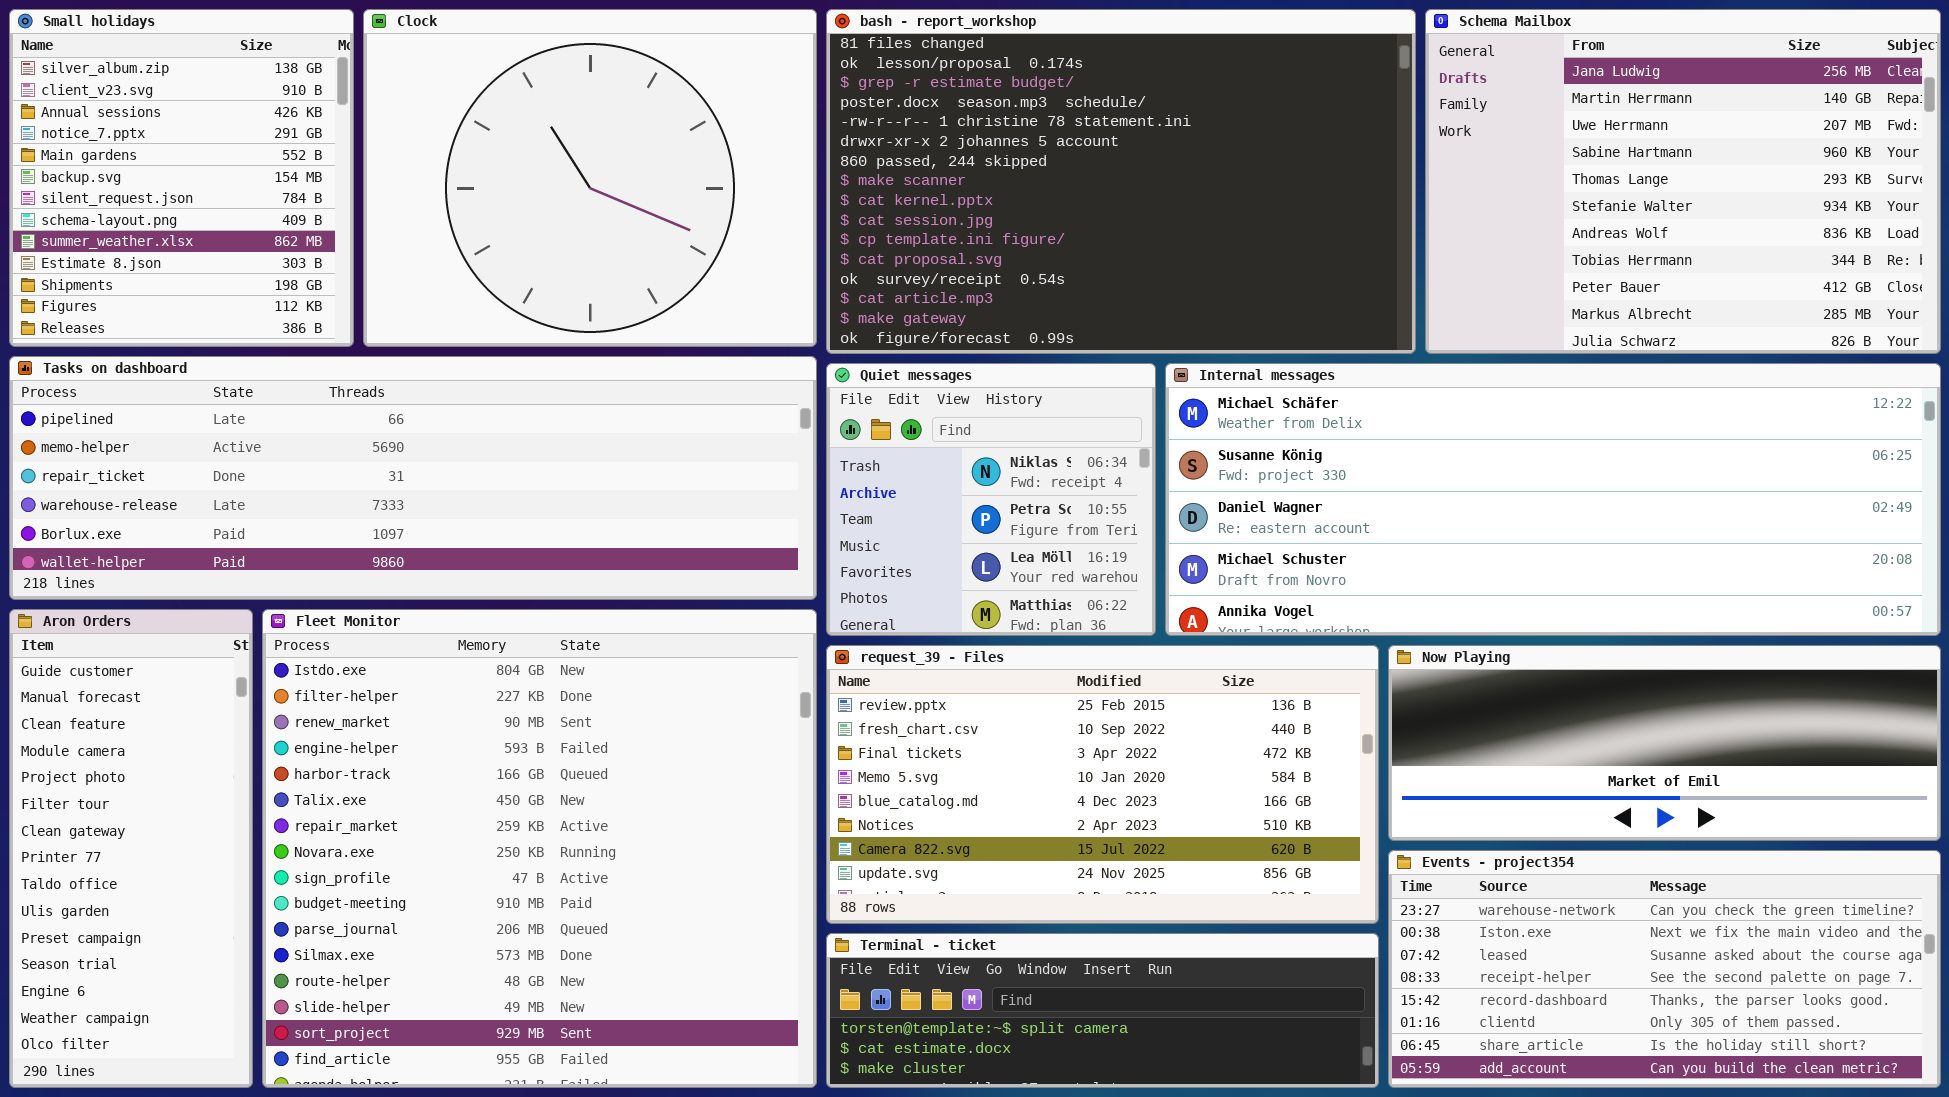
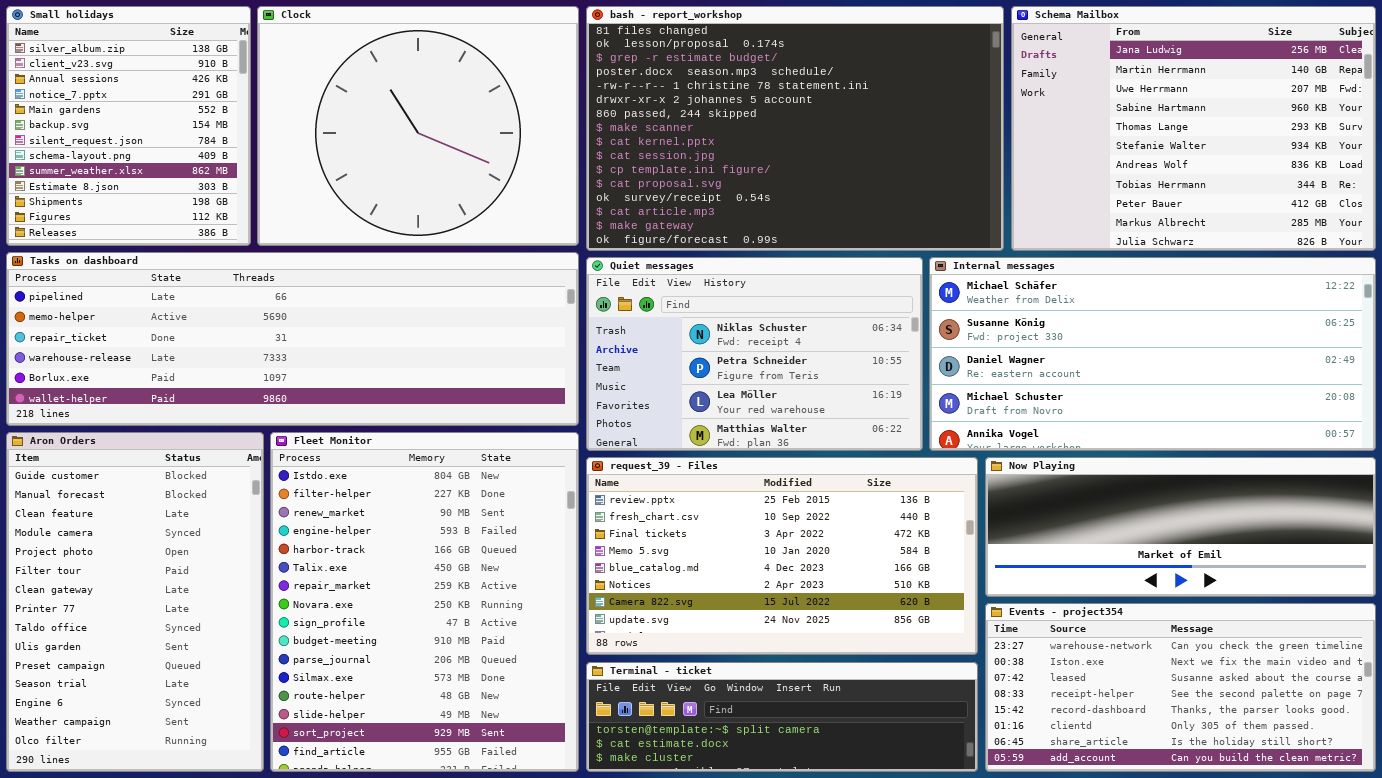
Quiet messages: [826,363,1156,636] -> [586,257,923,451], resized
Internal messages: [1165,363,1941,636] -> [929,257,1376,451], resized
Aron Orders: [9,609,253,1088] -> [6,432,264,772], resized
Fleet Monitor: [262,609,817,1088] -> [270,432,579,772], resized

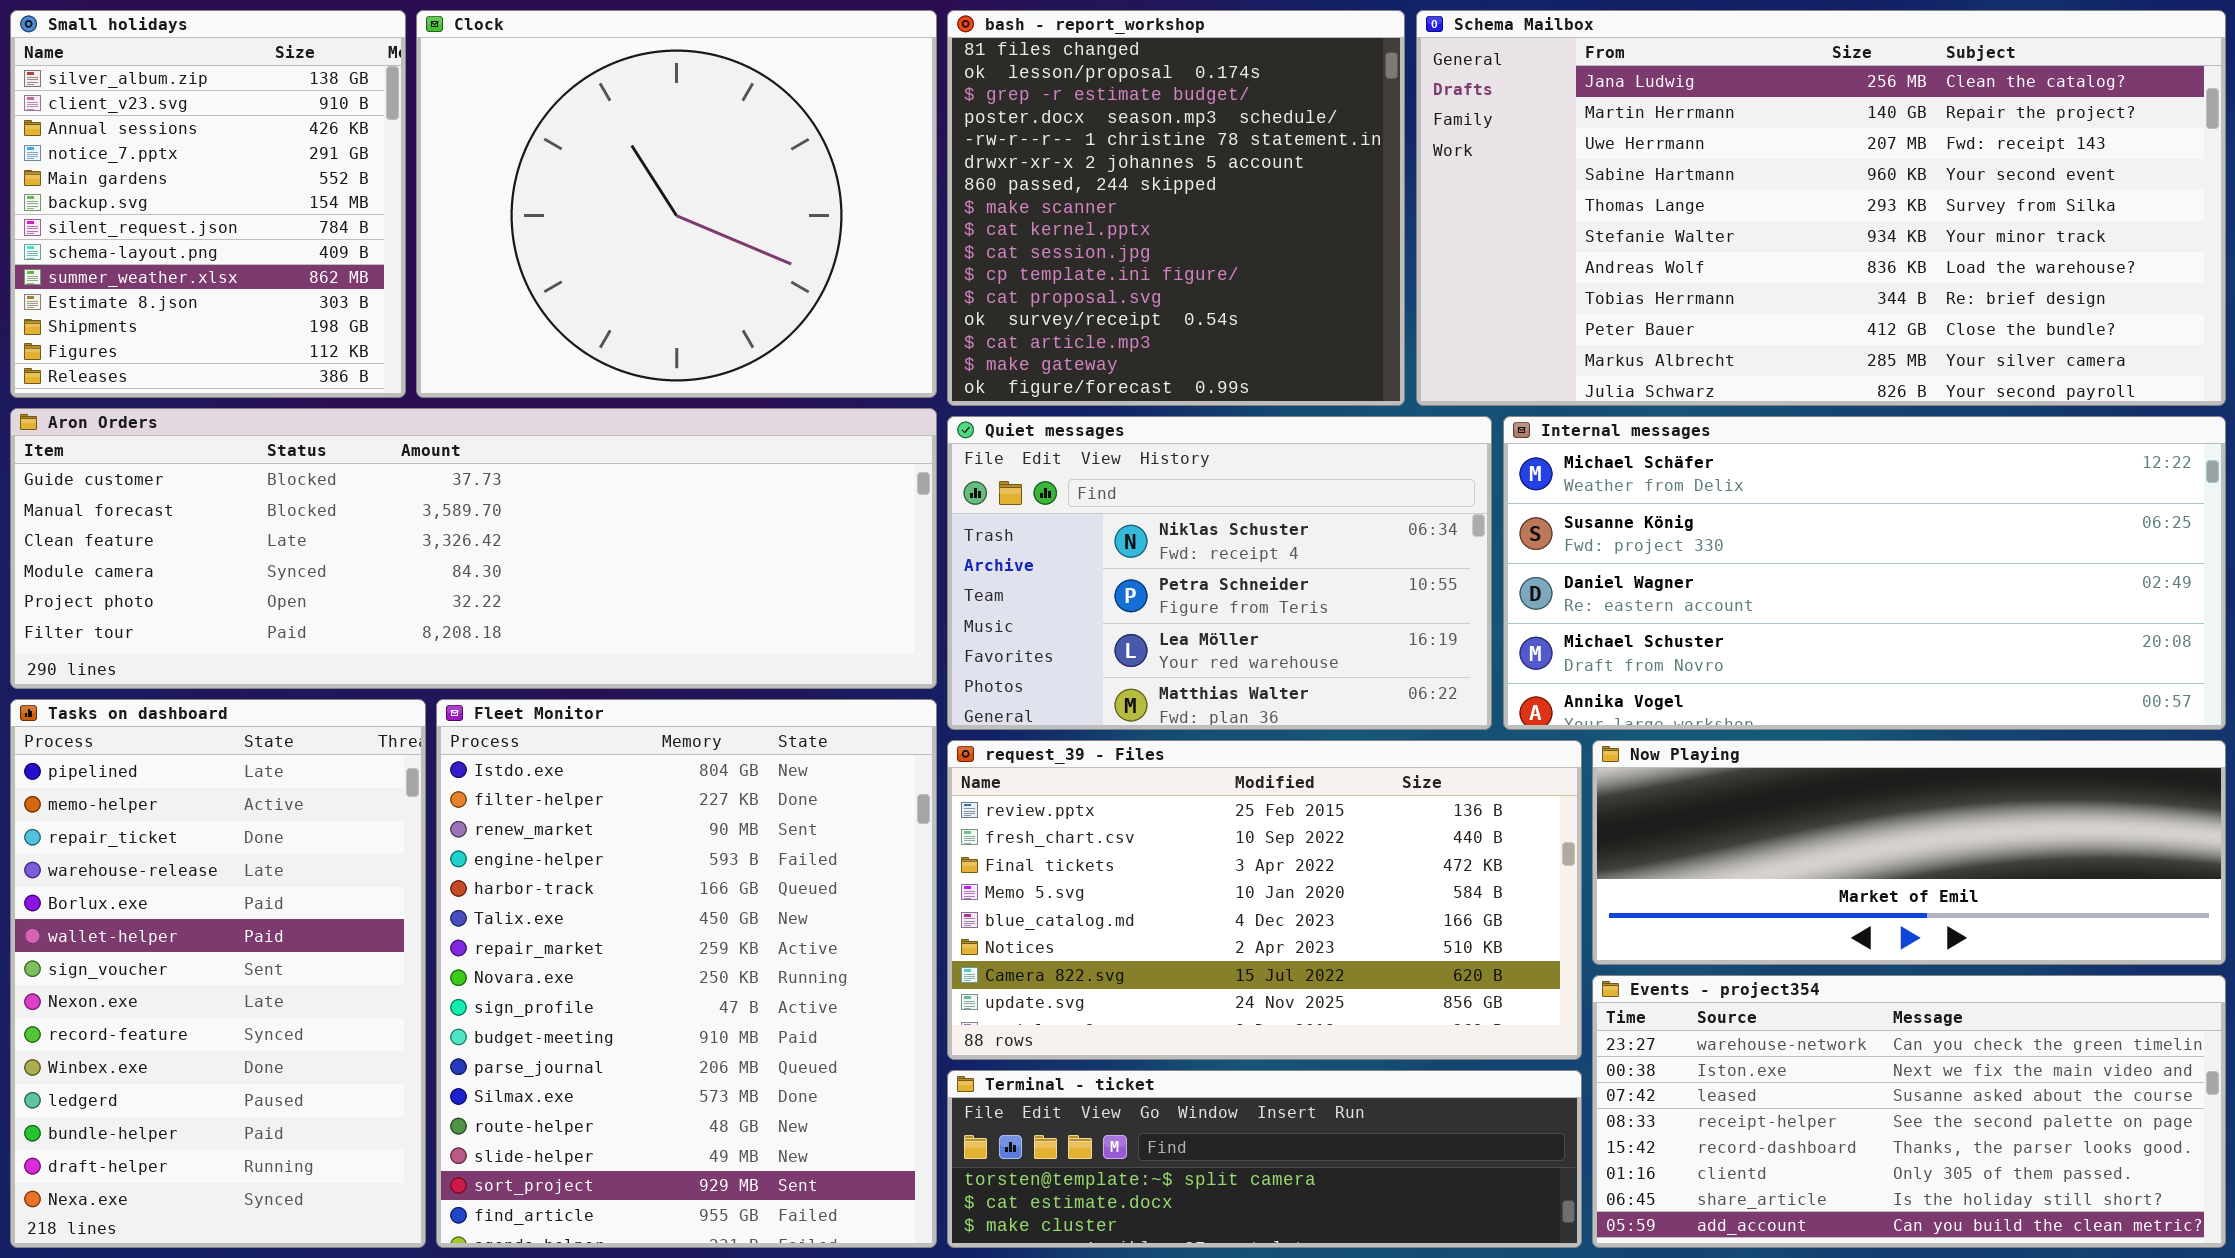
bash - report_workshop: [586,6,1004,251] -> [947,10,1405,406], resized
Schema Mailbox: [1011,6,1376,251] -> [1416,10,2226,406], resized
Tasks on dashboard: [6,252,579,426] -> [10,699,426,1248], moved, resized
Aron Orders: [6,432,264,772] -> [10,408,937,689], moved, resized

